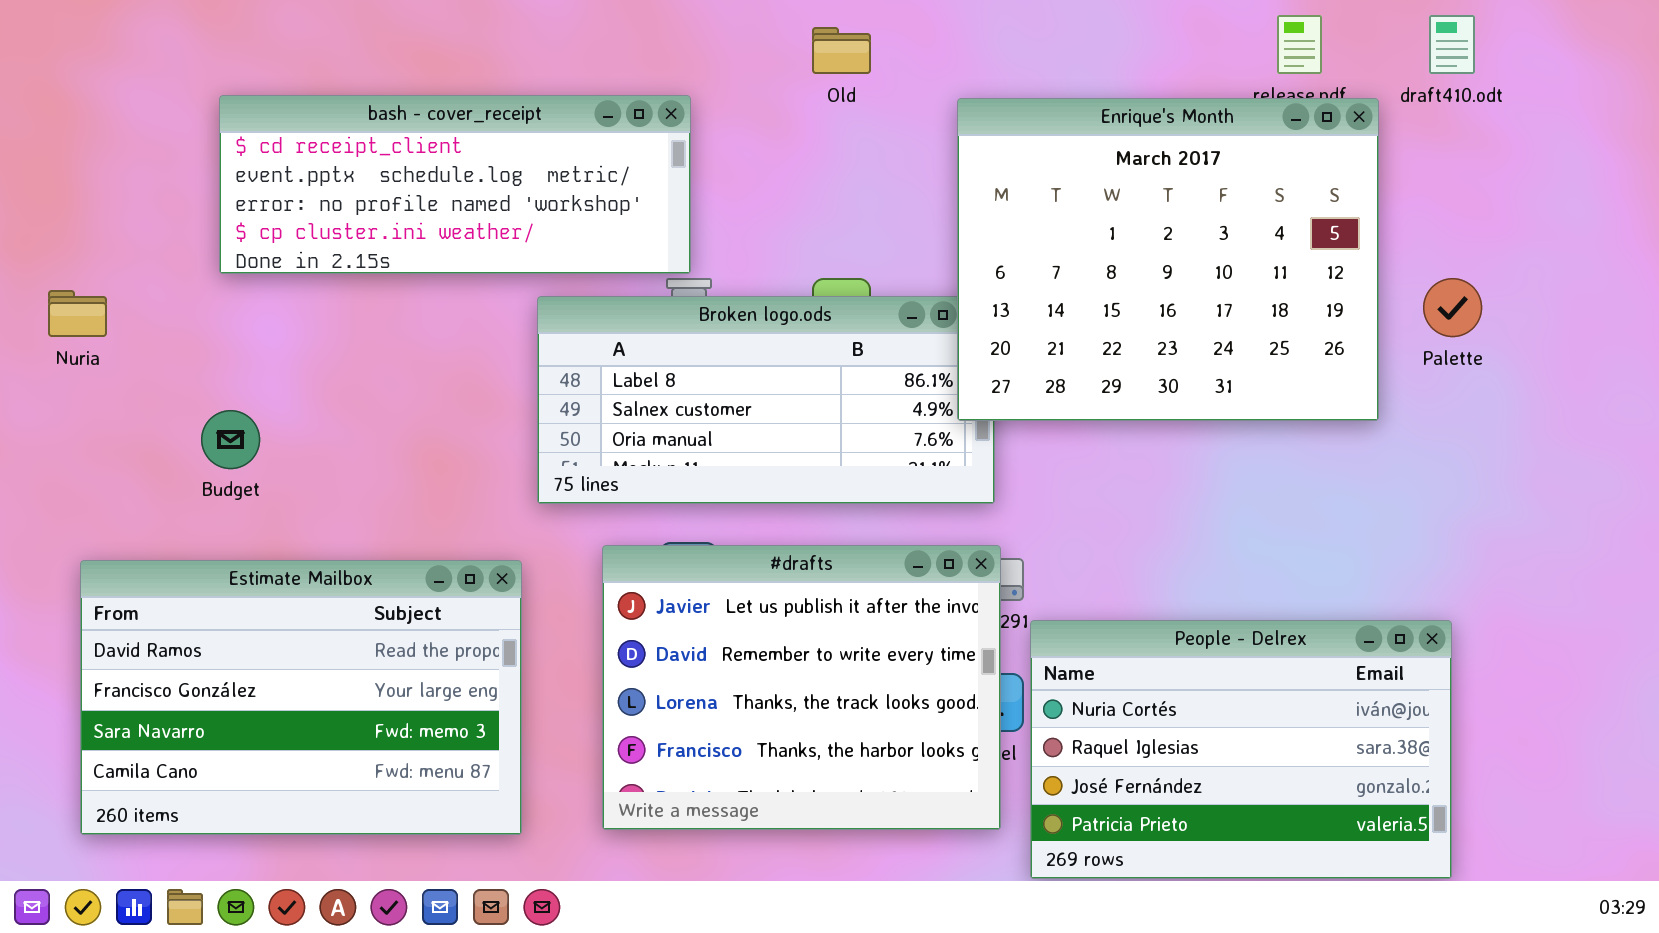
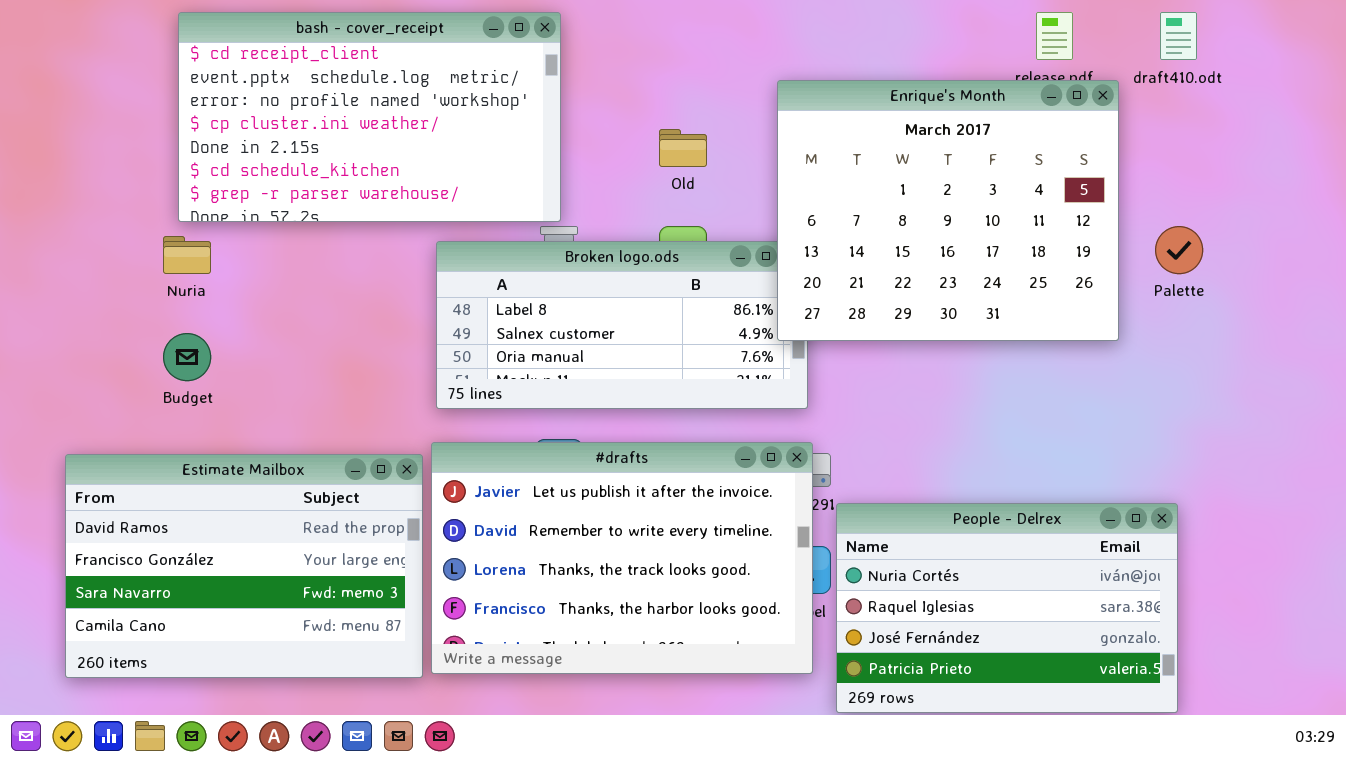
Old: [812,27,871,74] -> [659,129,707,167], moved
bash - cover_receipt: [219,95,691,274] -> [178,12,561,222], resized
Nuria: [48,290,107,337] -> [163,236,211,274], moved
#drafts: [602,545,1001,830] -> [431,442,813,674], resized

